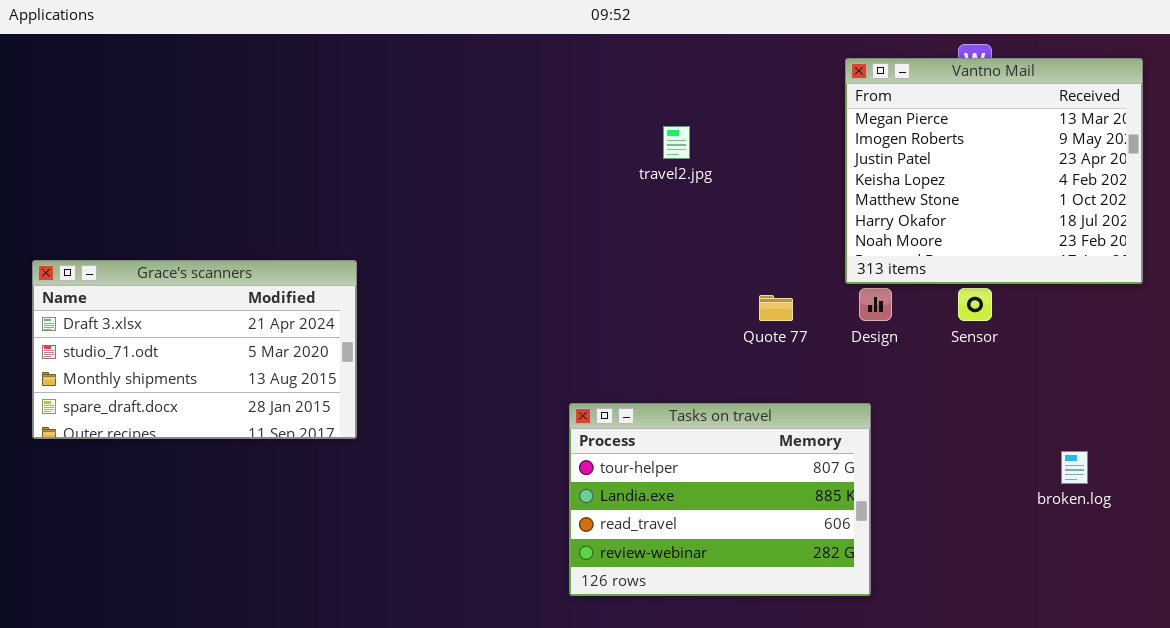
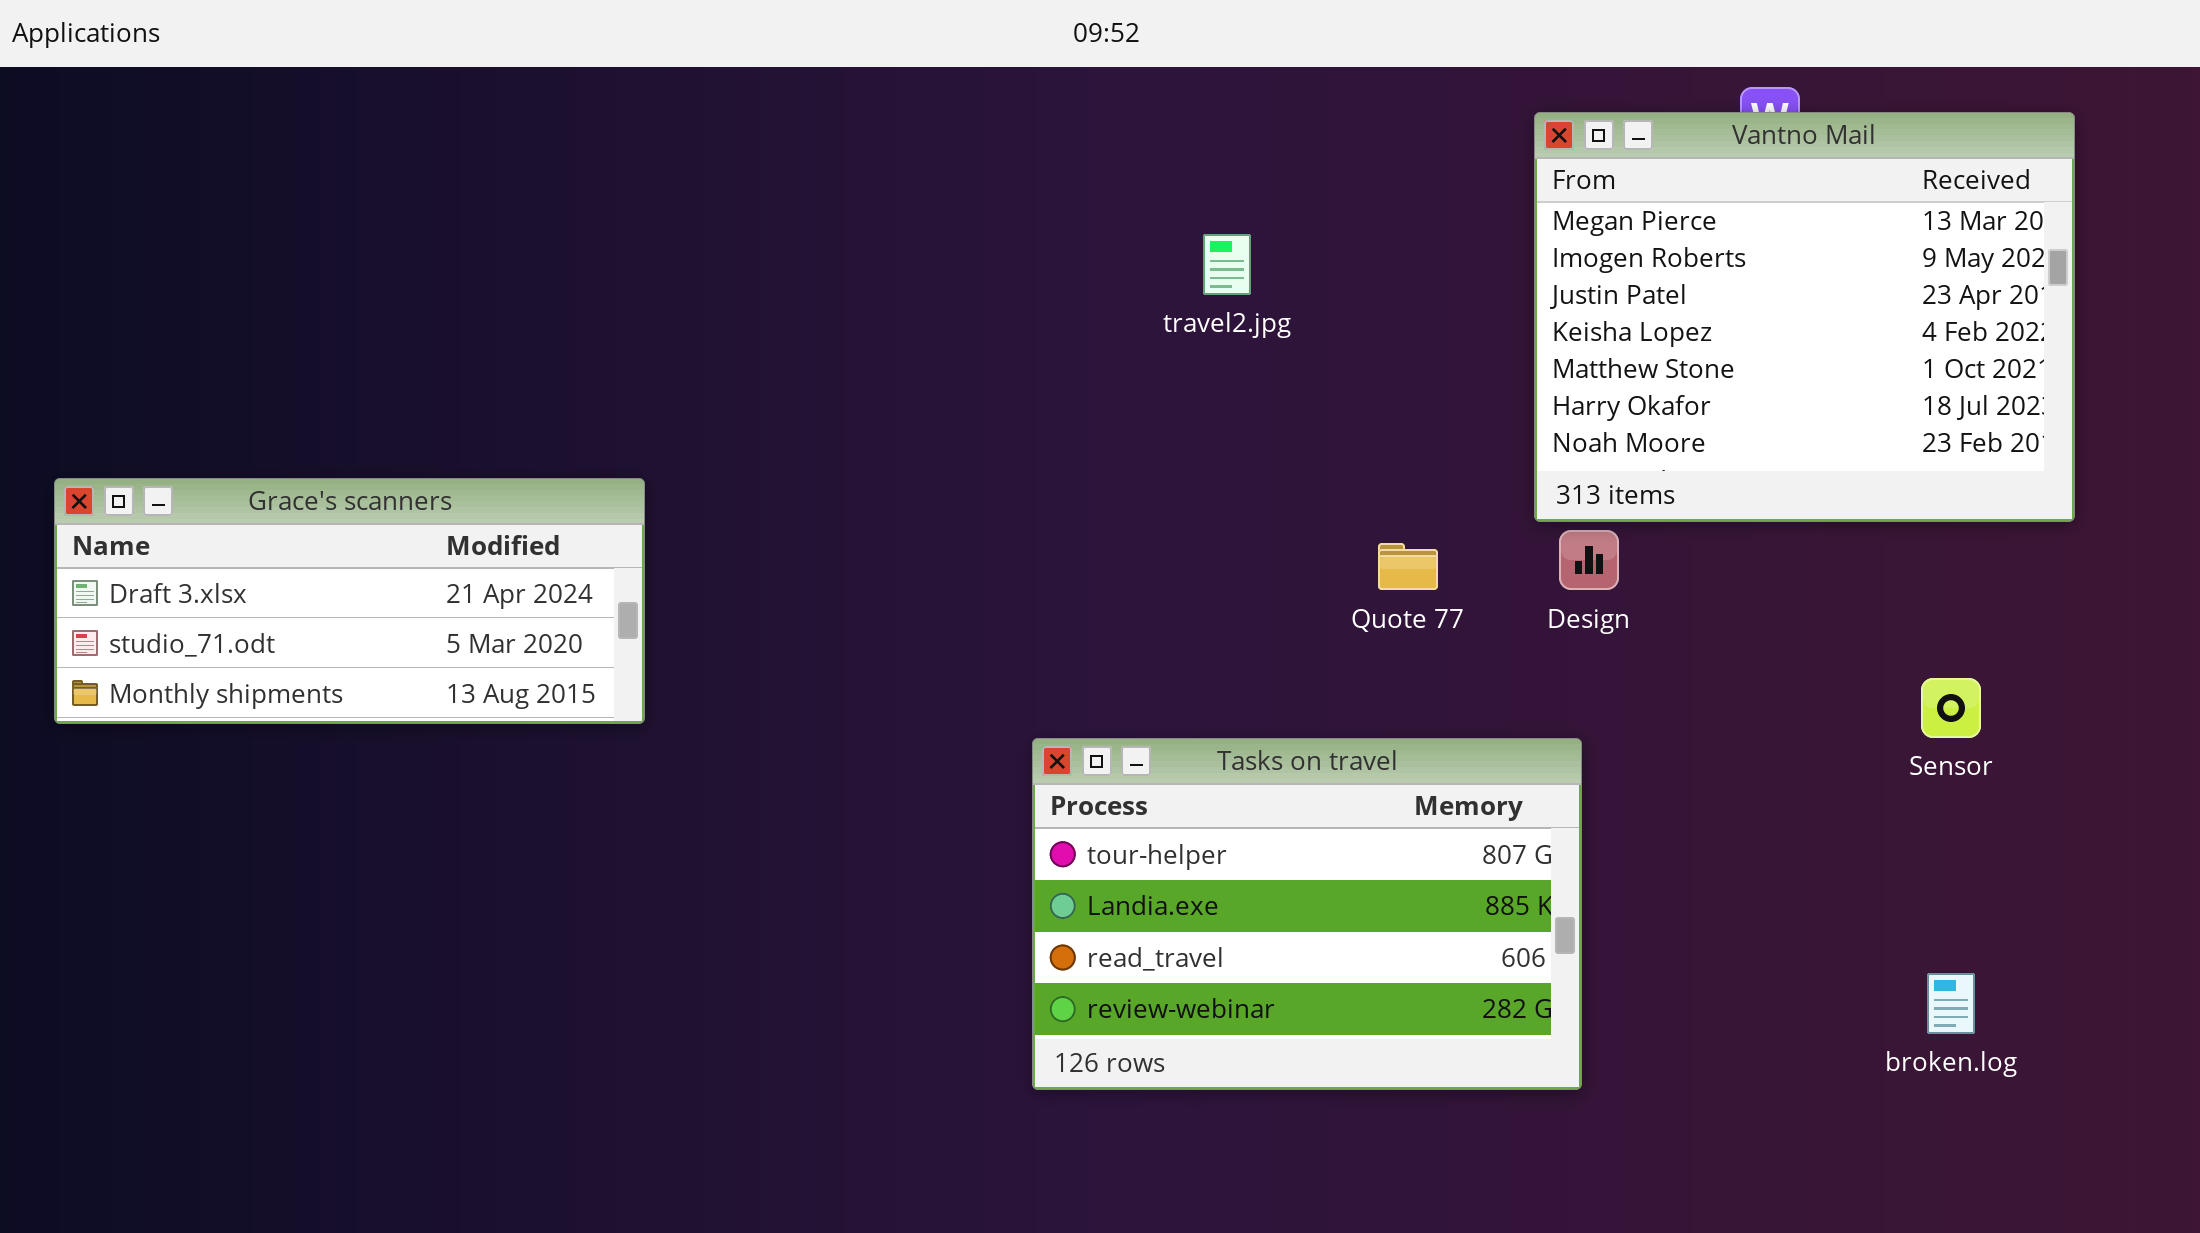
Grace's scanners: [32,260,357,439] -> [54,478,645,724], resized
Sensor: [958,288,992,321] -> [1921,678,1981,738], moved
broken.log: [1061,451,1088,484] -> [1927,973,1975,1034], moved

